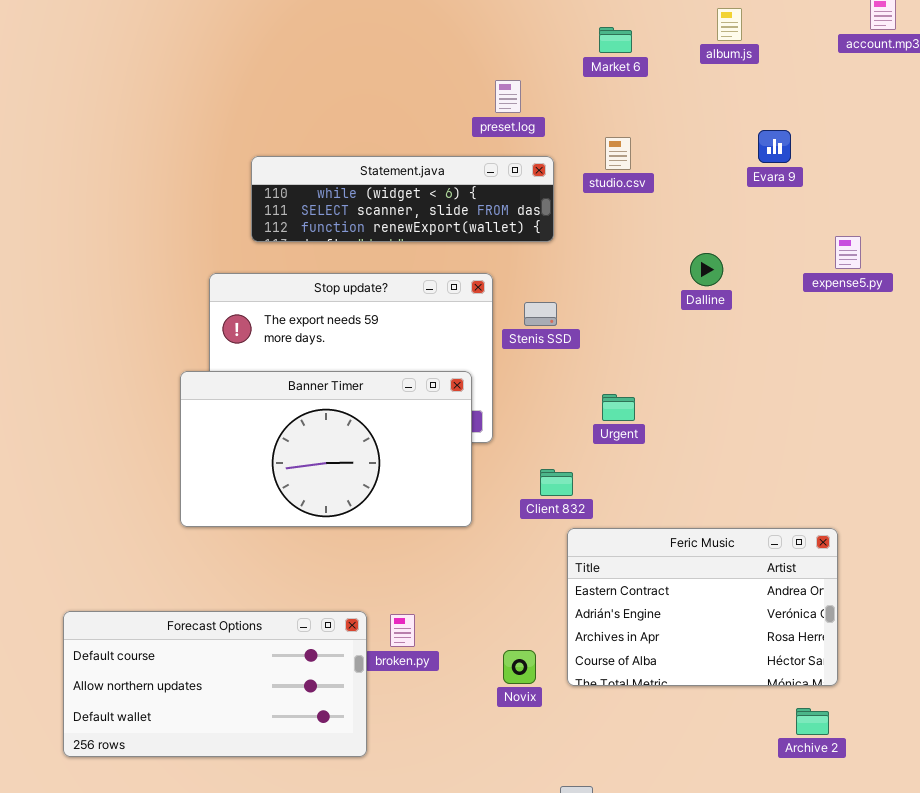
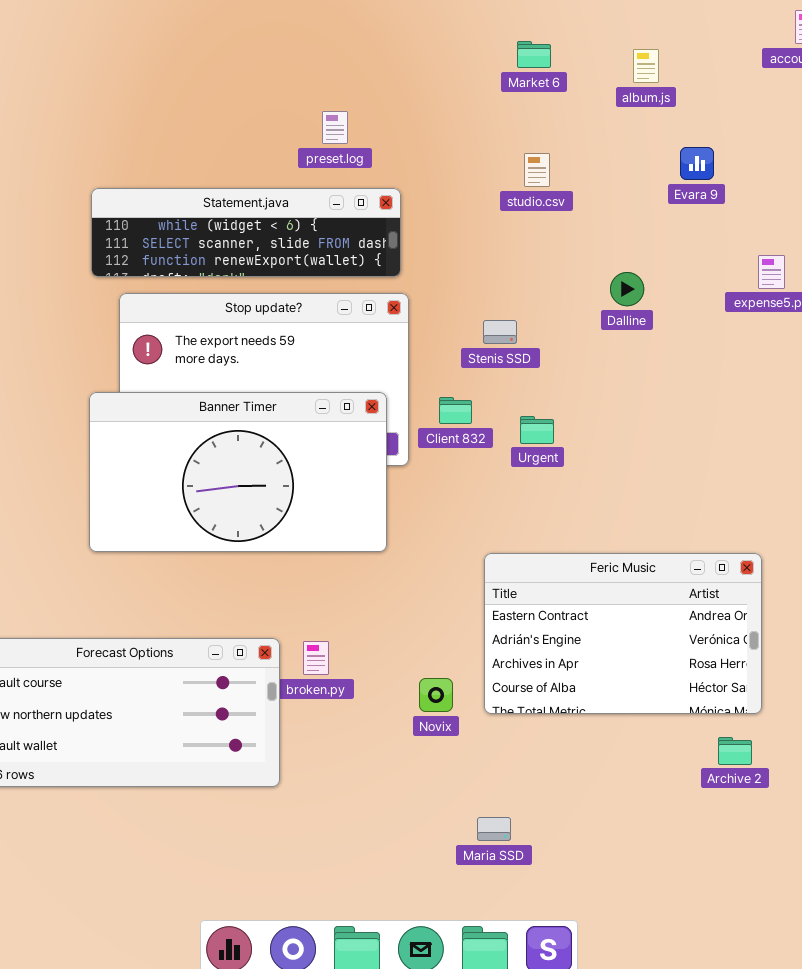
album.js: [717,8,742,41] -> [633,49,659,83], moved
preset.log: [495,80,521,113] -> [322,111,348,144], moved
Statement.java: [251,156,554,242] -> [91,188,401,277], moved
Stenis SSD: [524,302,557,326] -> [483,320,517,344], moved
Client 832: [540,469,573,496] -> [439,397,472,424], moved

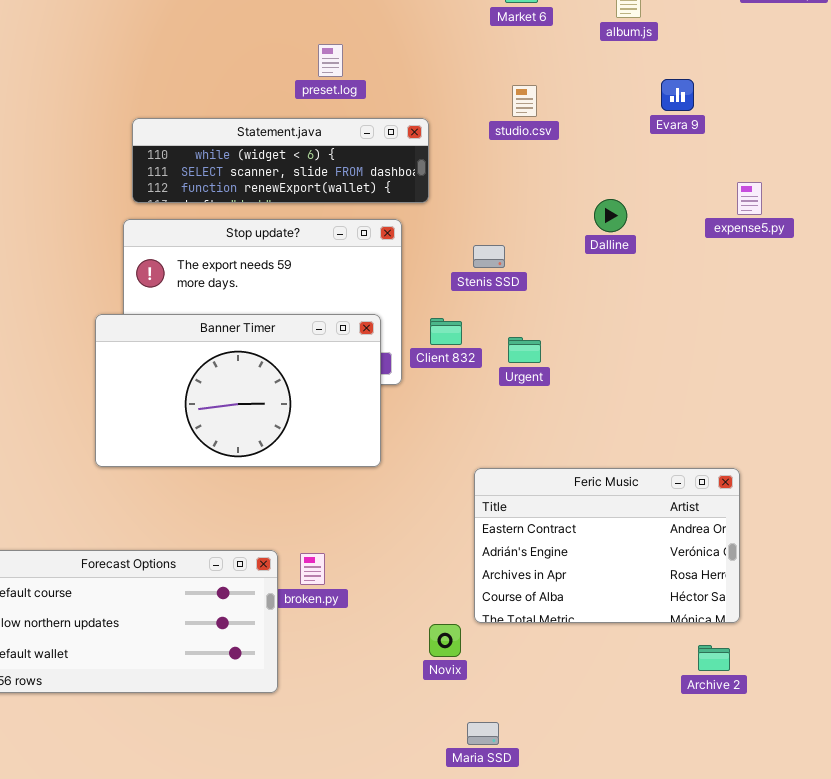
Statement.java: [91,188,401,277] -> [132,118,429,203], moved
Novix: [419,678,453,712] -> [429,624,461,657], moved

